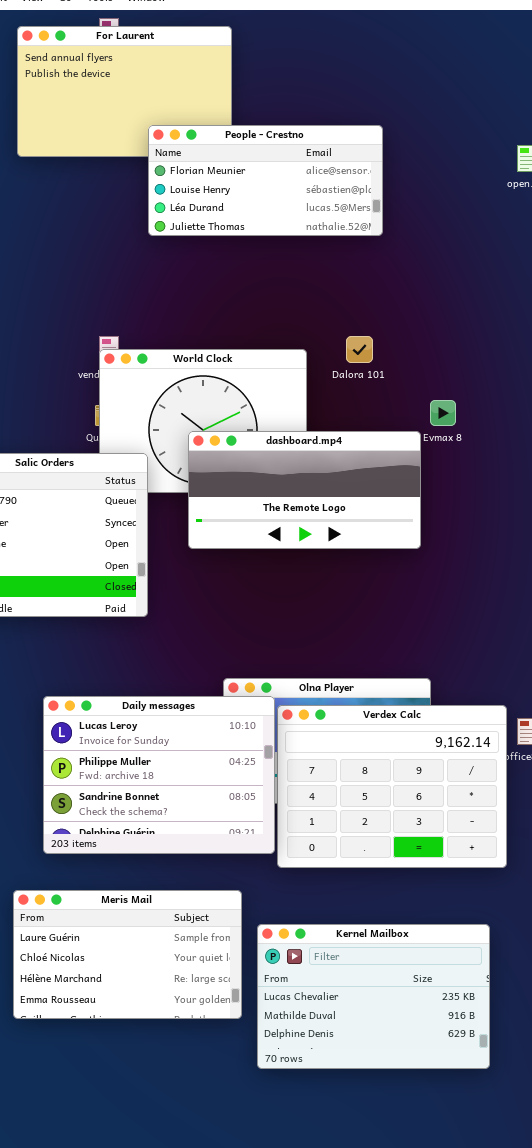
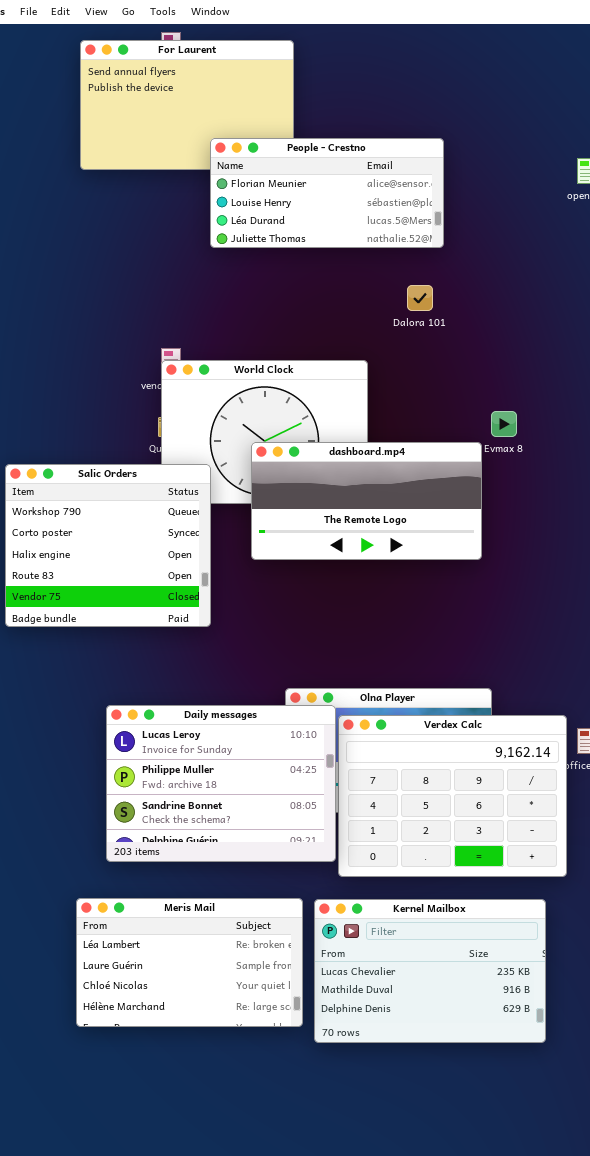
Dalora 101: [346,336,373,363] -> [407,285,433,311], moved
Meris Mail: [13,890,242,1019] -> [76,898,303,1027], scrolled up 1 row
Kernel Mailbox: [257,924,490,1069] -> [314,899,546,1043], moved

